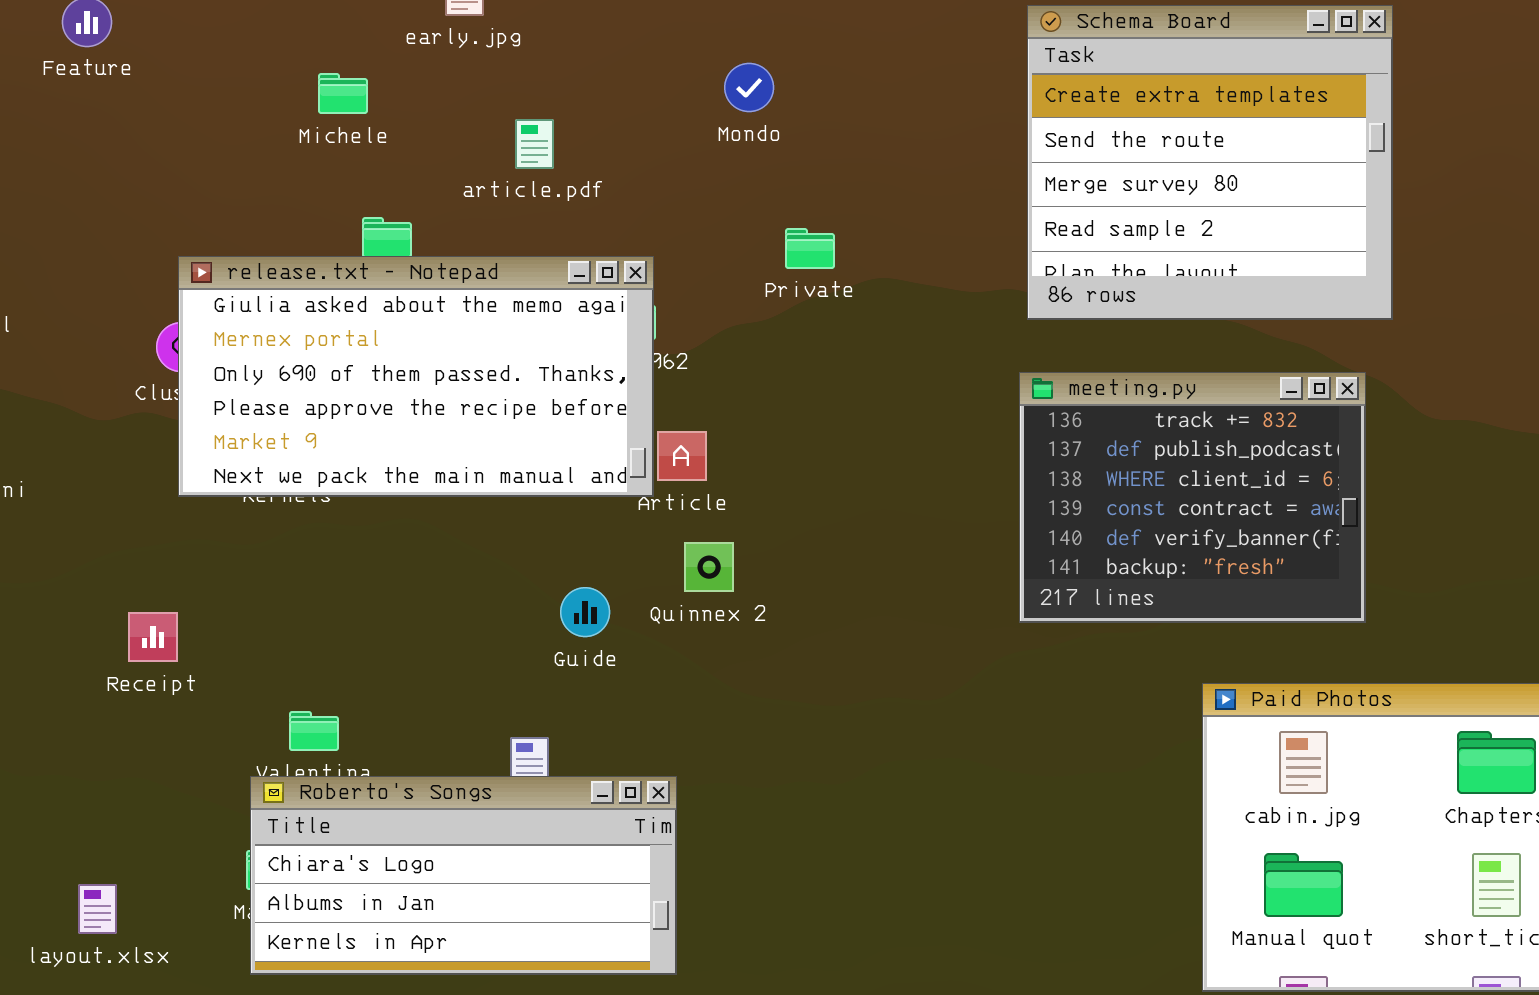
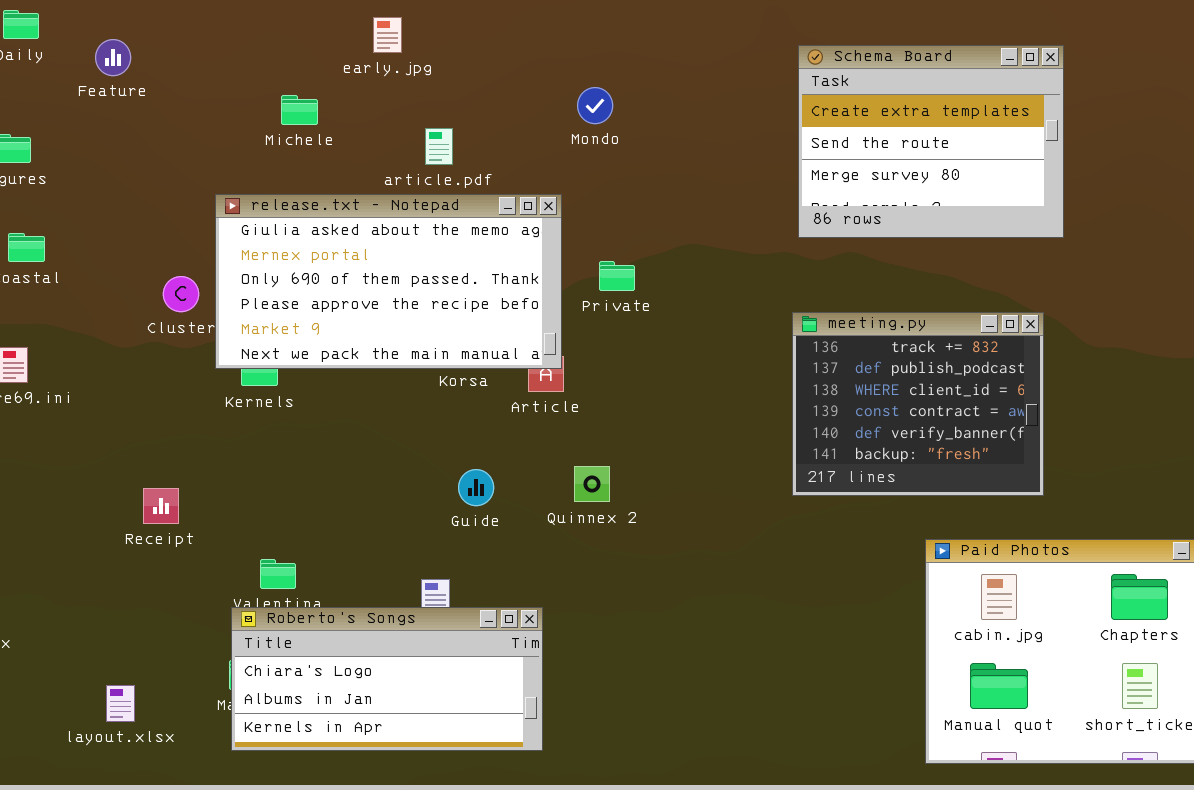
Schema Board: [1027,5,1393,320] -> [798,45,1064,238], resized
Private: [785,228,835,269] -> [599,261,635,291], moved
release.txt - Notepad: [178,256,654,497] -> [215,194,562,369], moved
Quinnex 2: [684,542,734,592] -> [574,466,610,502], moved

